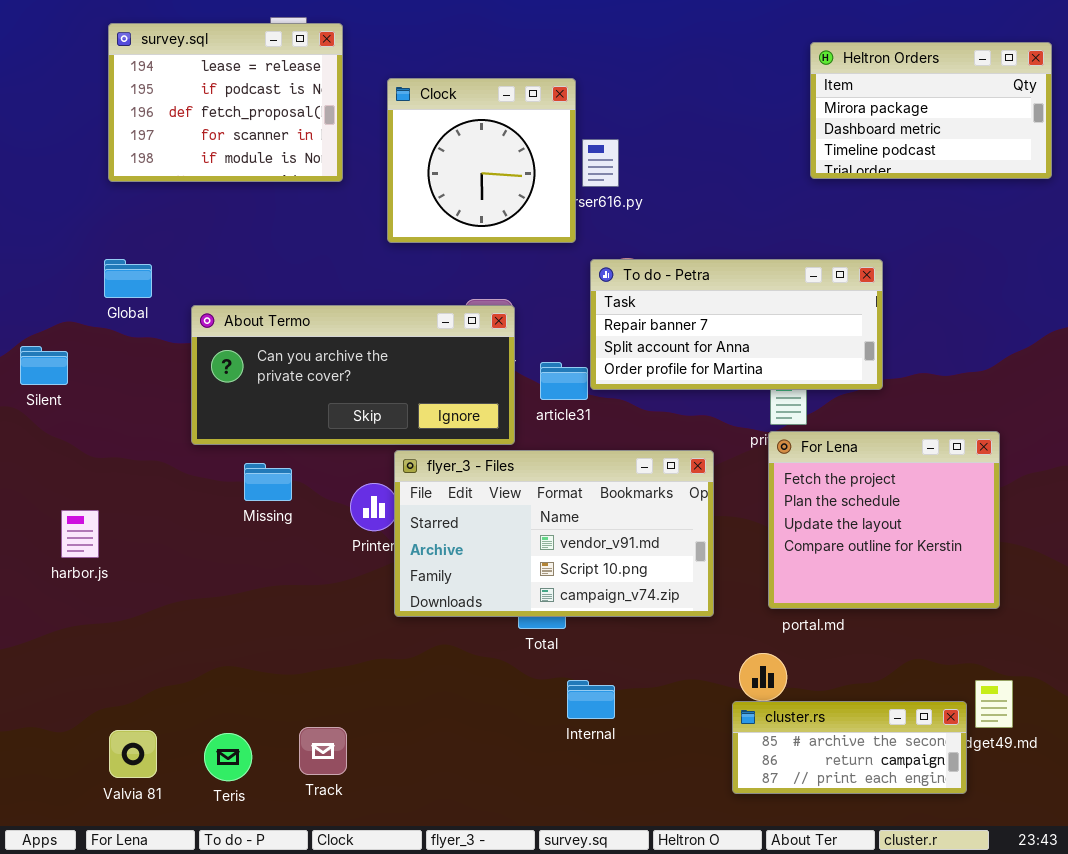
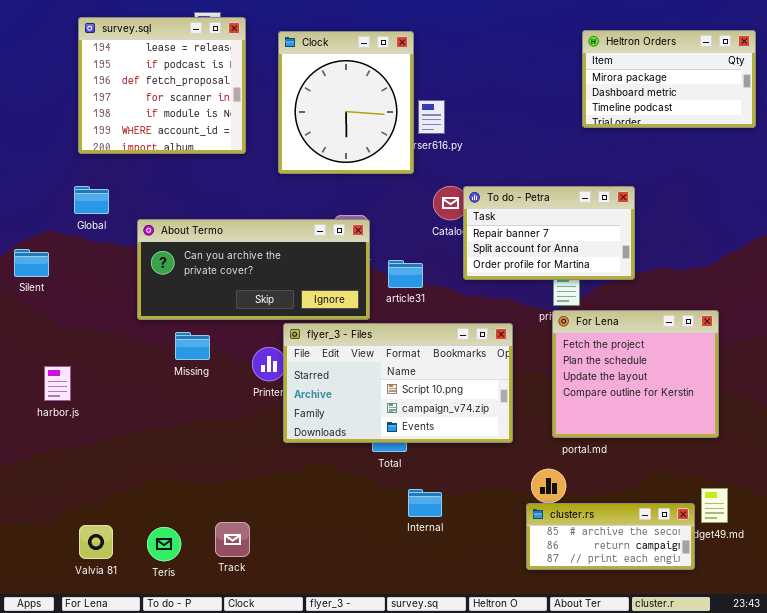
survey.sql: [108,23,343,182] -> [78,17,246,154], resized
Clock: [387,78,576,243] -> [278,31,414,174], resized
To do - Petra: [590,259,883,390] -> [463,186,635,280], resized
flyer_3 - Files: [394,450,714,617] -> [283,323,513,443], scrolled down 1 row

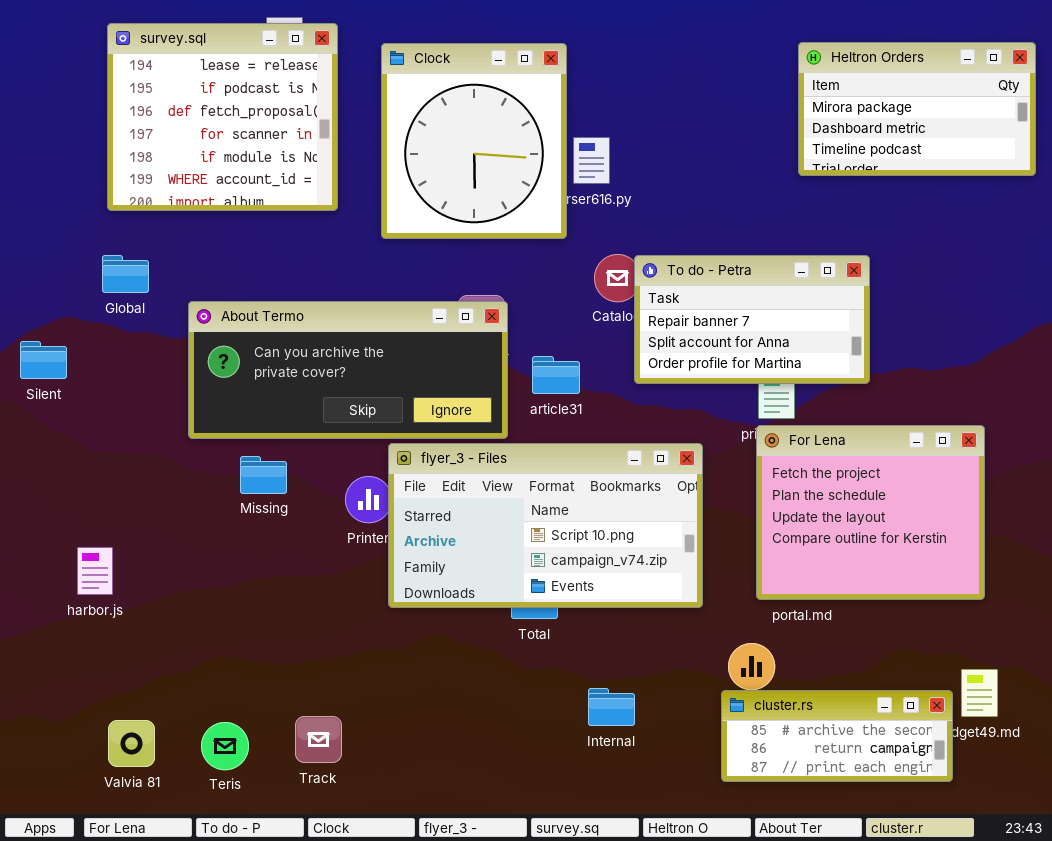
harbor.js: [44,366,71,401] -> [77,547,113,595], moved
Internal: [408,489,442,517] -> [588,688,635,726], moved

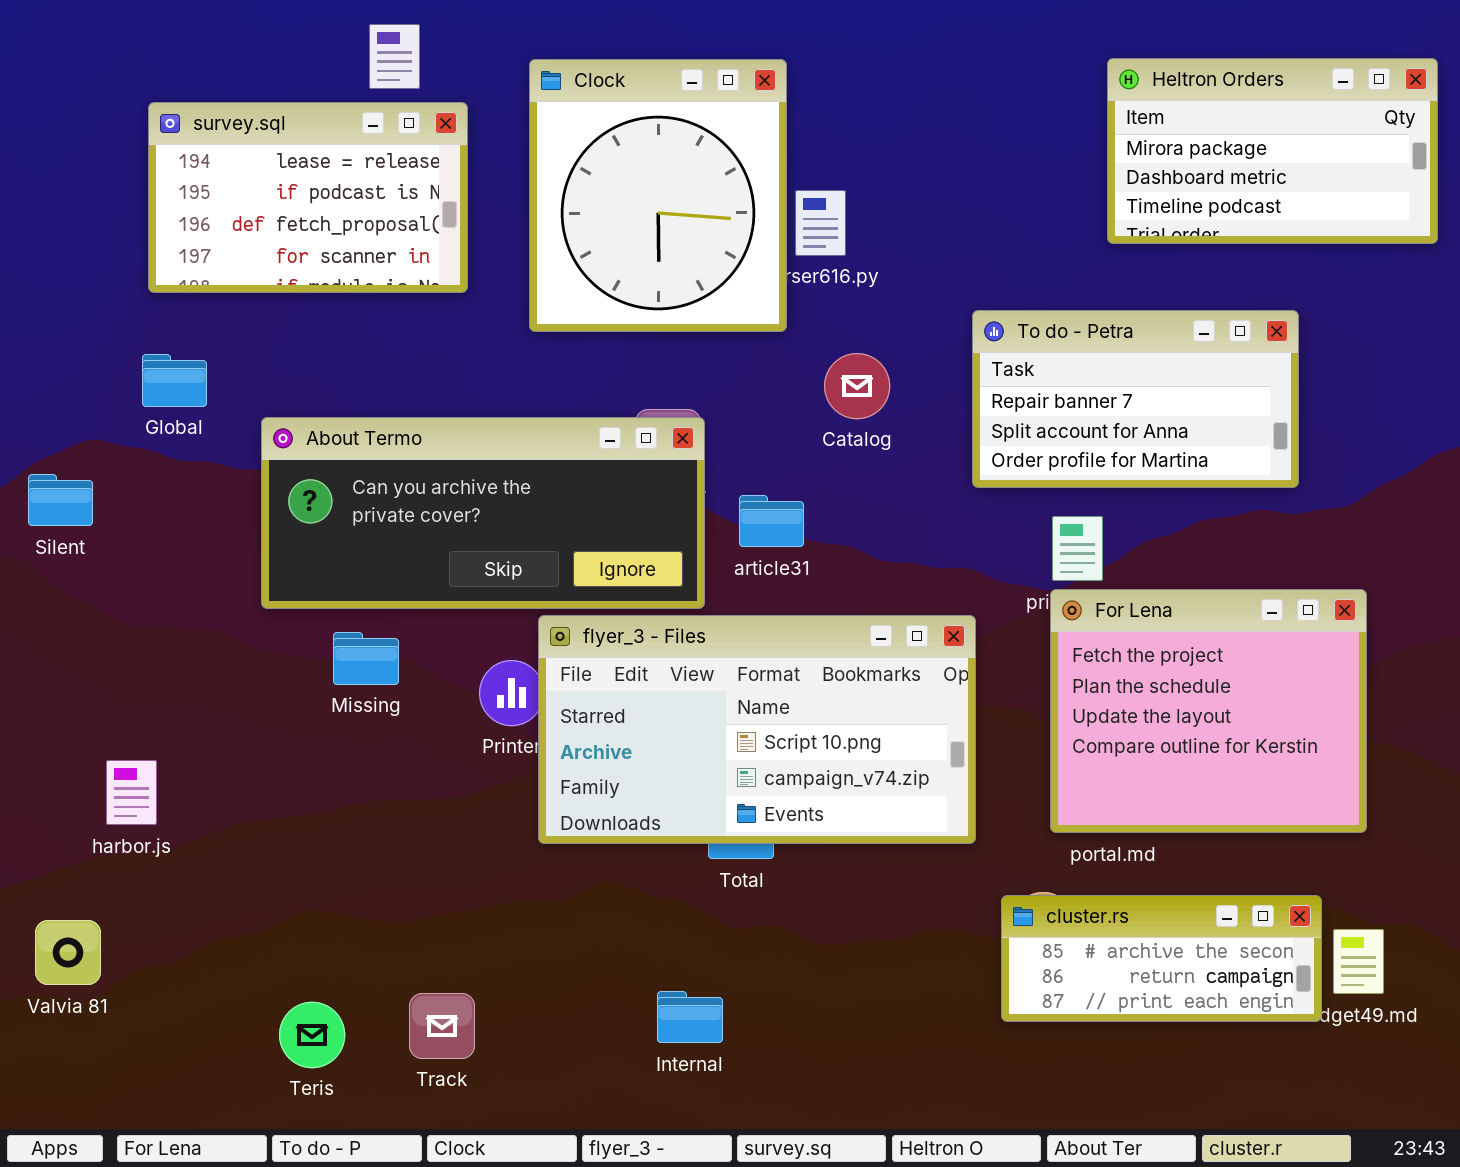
survey.sql: [107,23,338,211] -> [148,102,468,293], resized
To do - Petra: [634,255,870,384] -> [972,310,1299,488], moved
Internal: [588,688,635,726] -> [657,991,723,1043], moved
cluster.rs: [721,690,953,782] -> [1001,895,1322,1022], moved
Valvia 81: [108,720,155,767] -> [35,920,101,985], moved

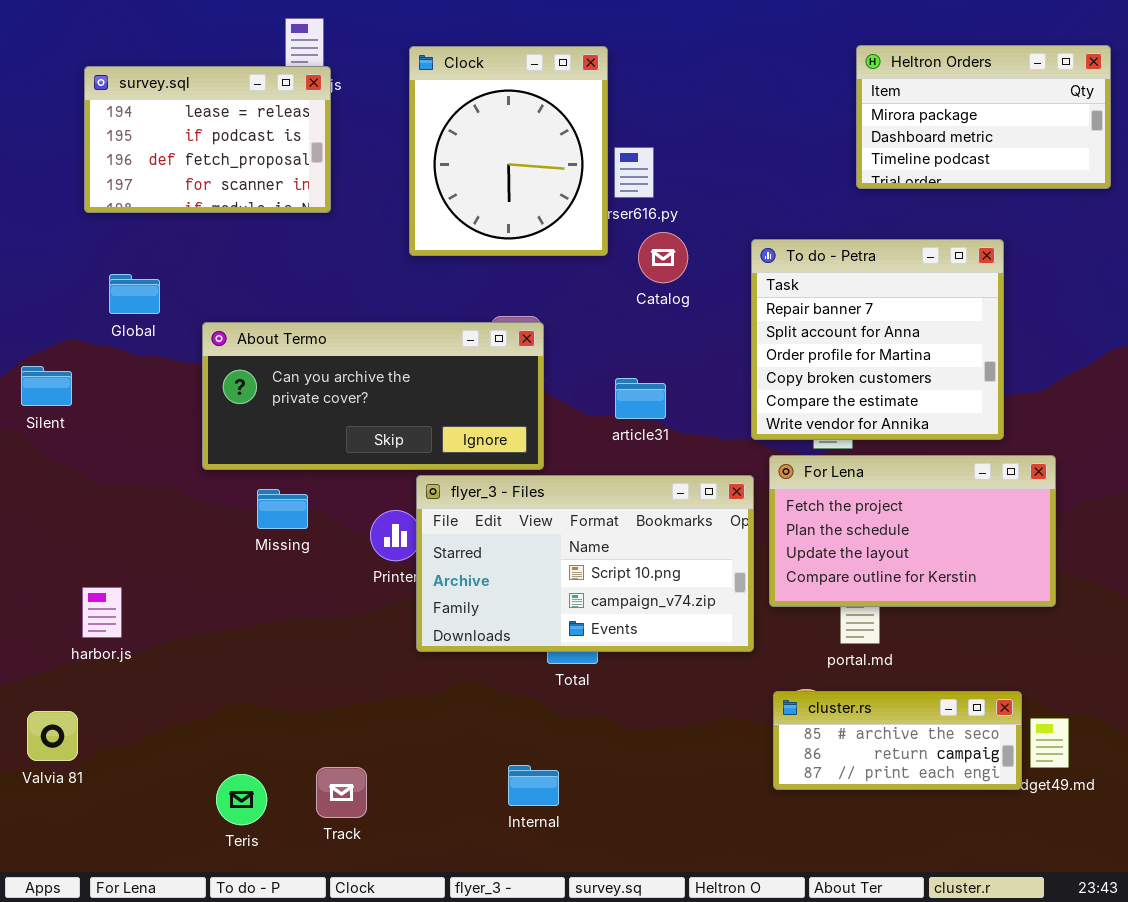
survey.sql: [148,102,468,293] -> [84,66,331,213], moved
To do - Petra: [972,310,1299,488] -> [751,239,1004,440], resized
Catalog: [824,353,890,419] -> [638,232,688,283], moved
article31: [739,495,804,547] -> [615,378,666,419], moved
For Lena: [1050,589,1367,833] -> [769,455,1056,607], resized

